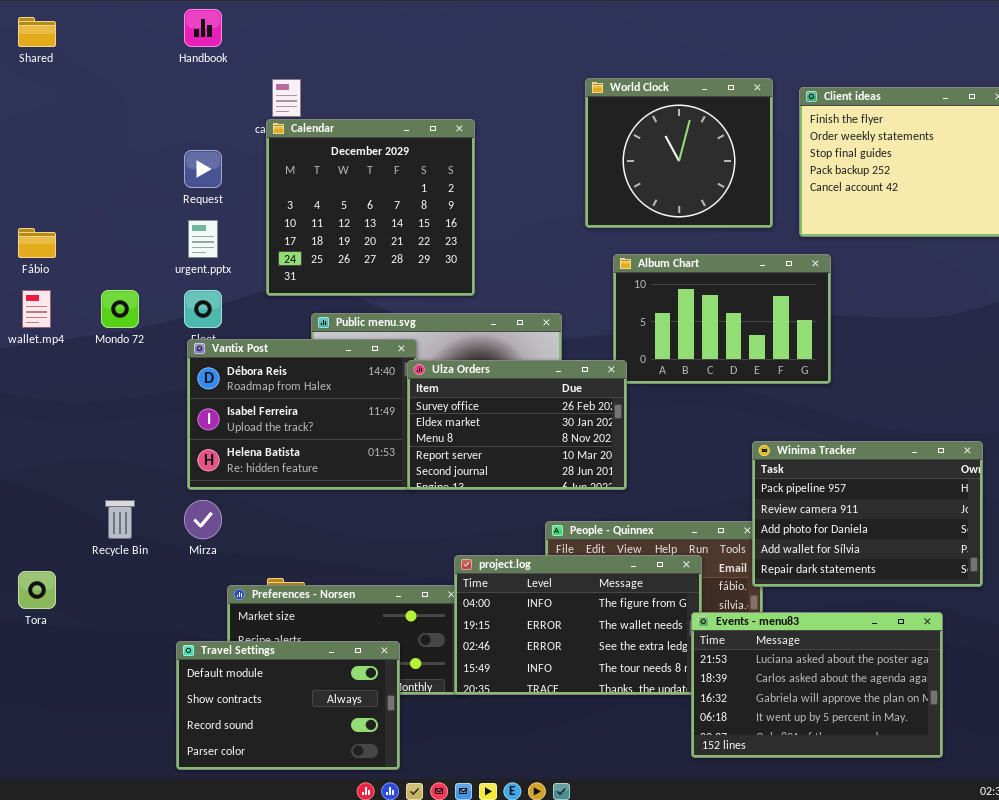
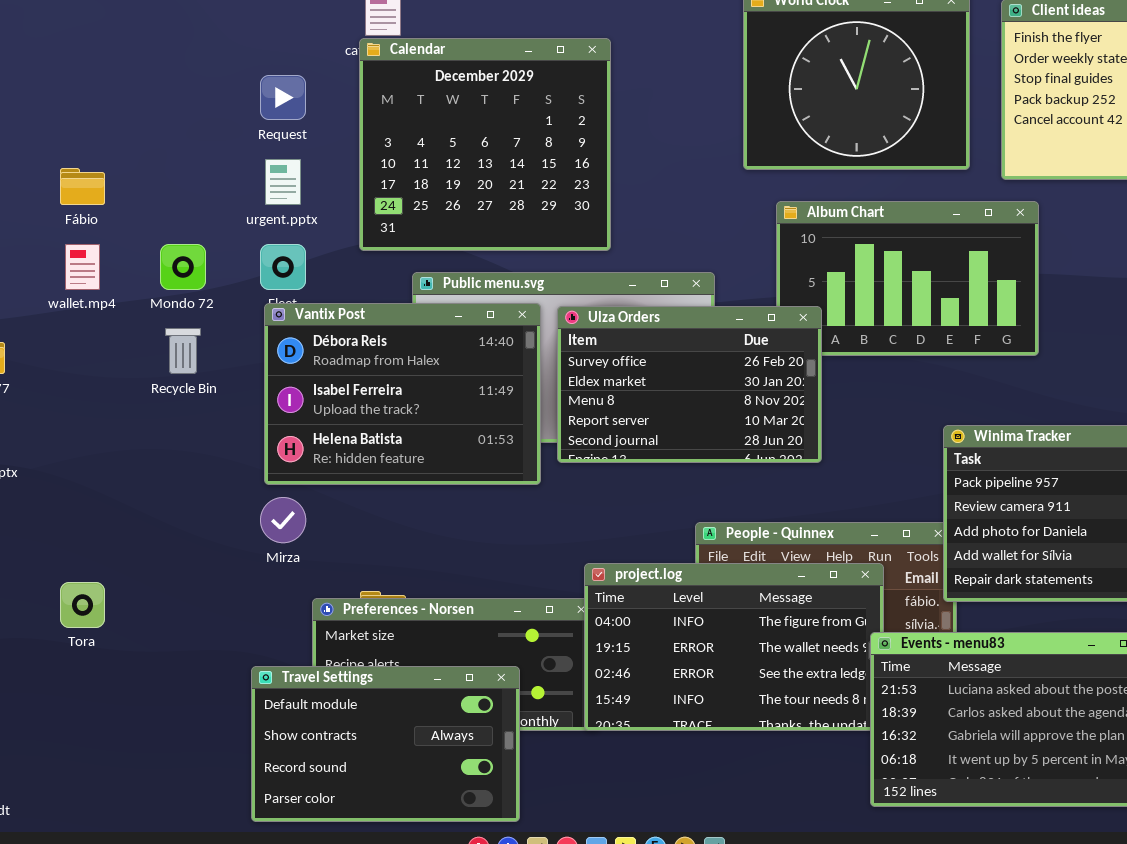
Ulza Orders: [407,360,627,490] -> [557,306,822,463], moved
Recycle Bin: [105,500,135,539] -> [165,328,201,374], moved

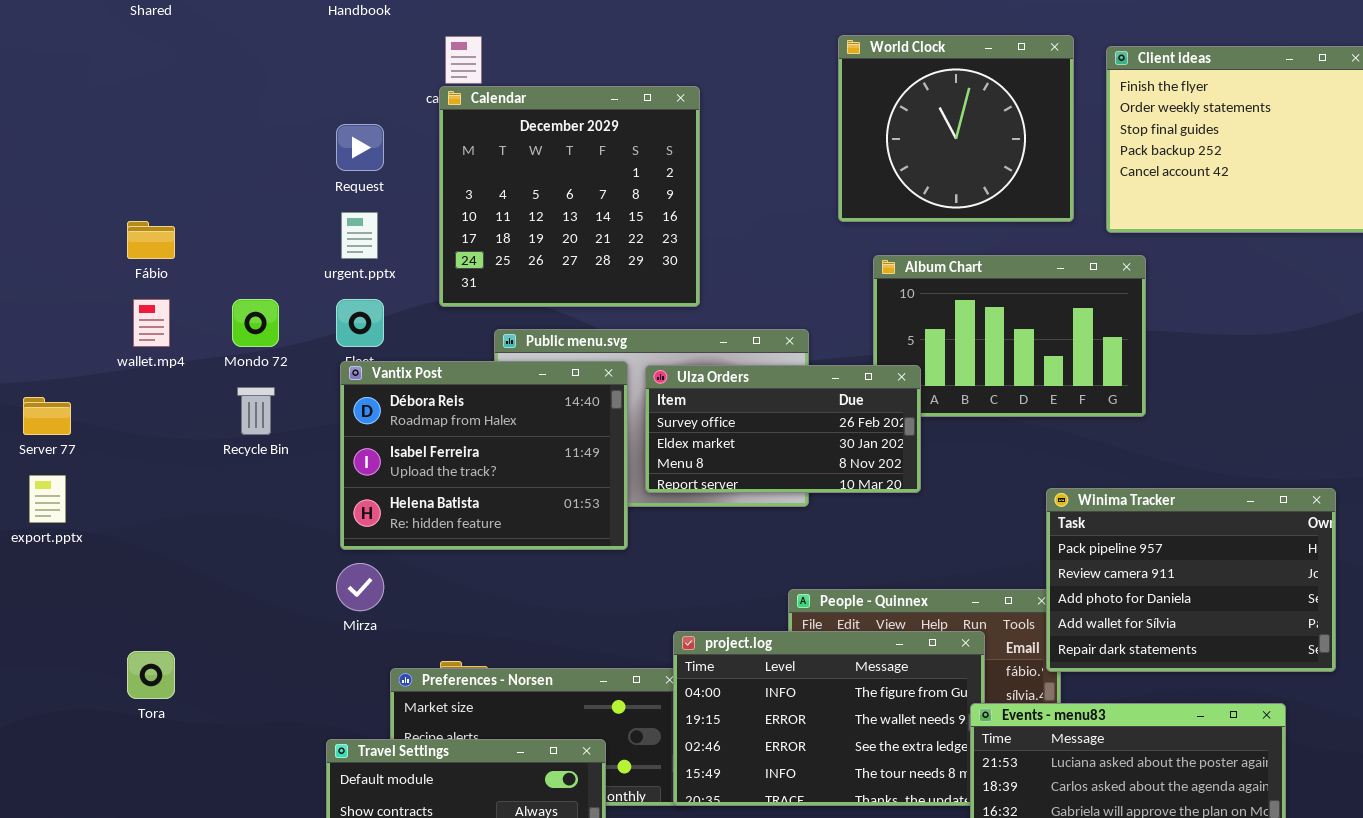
Ulza Orders: [557,306,822,463] -> [645,365,921,493], resized

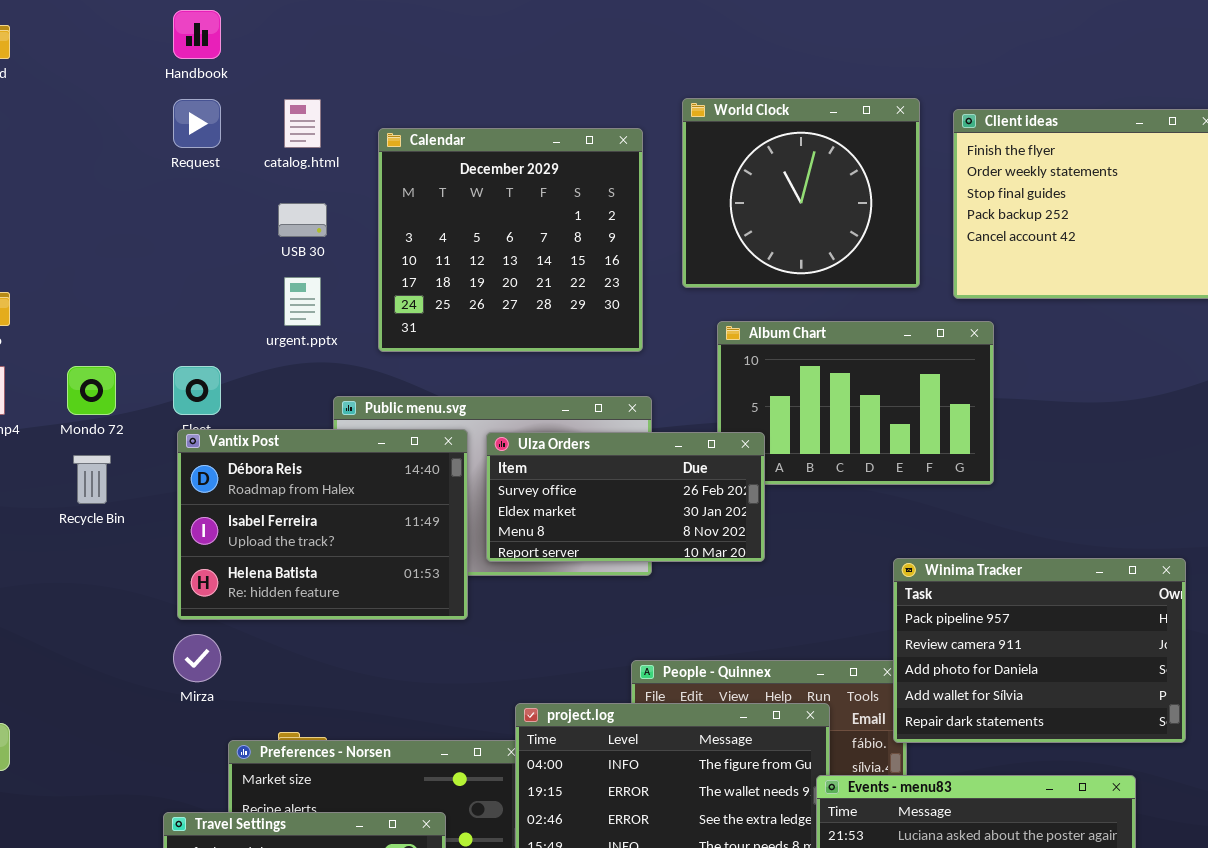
Calendar: [439,86,700,307] -> [378,128,643,352], moved
Request: [336,124,384,171] -> [173,99,221,148], moved
urgent.pptx: [341,212,378,259] -> [284,277,321,326], moved

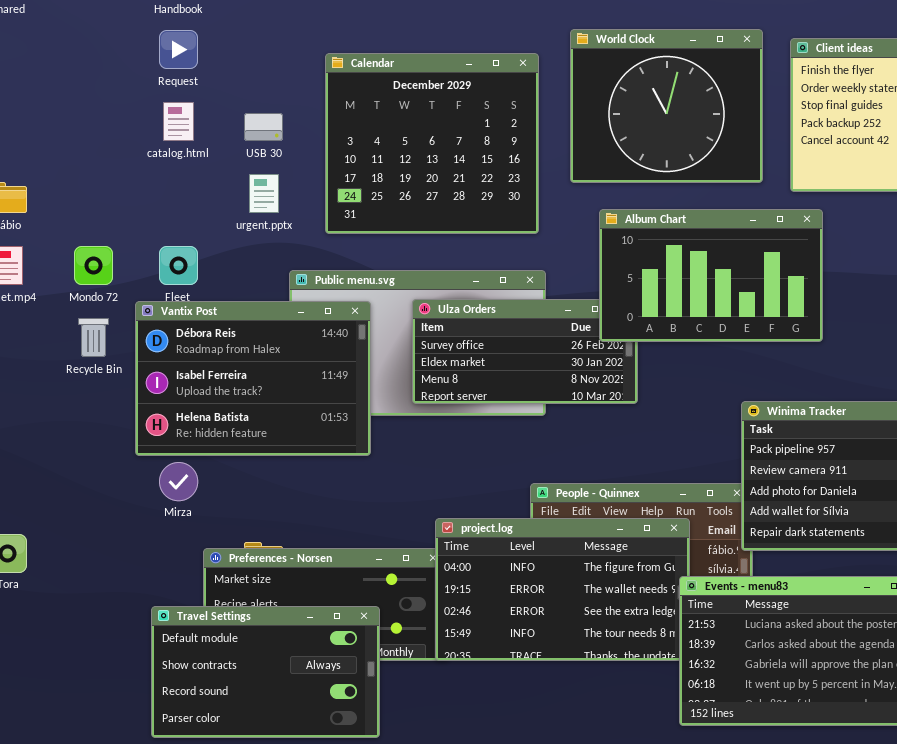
catalog.html: [284,99,321,148] -> [163,102,194,141], moved
Album Chart: [717,321,994,485] -> [599,209,823,342], raised
Vantix Post: [177,429,468,620] -> [135,301,371,456], moved

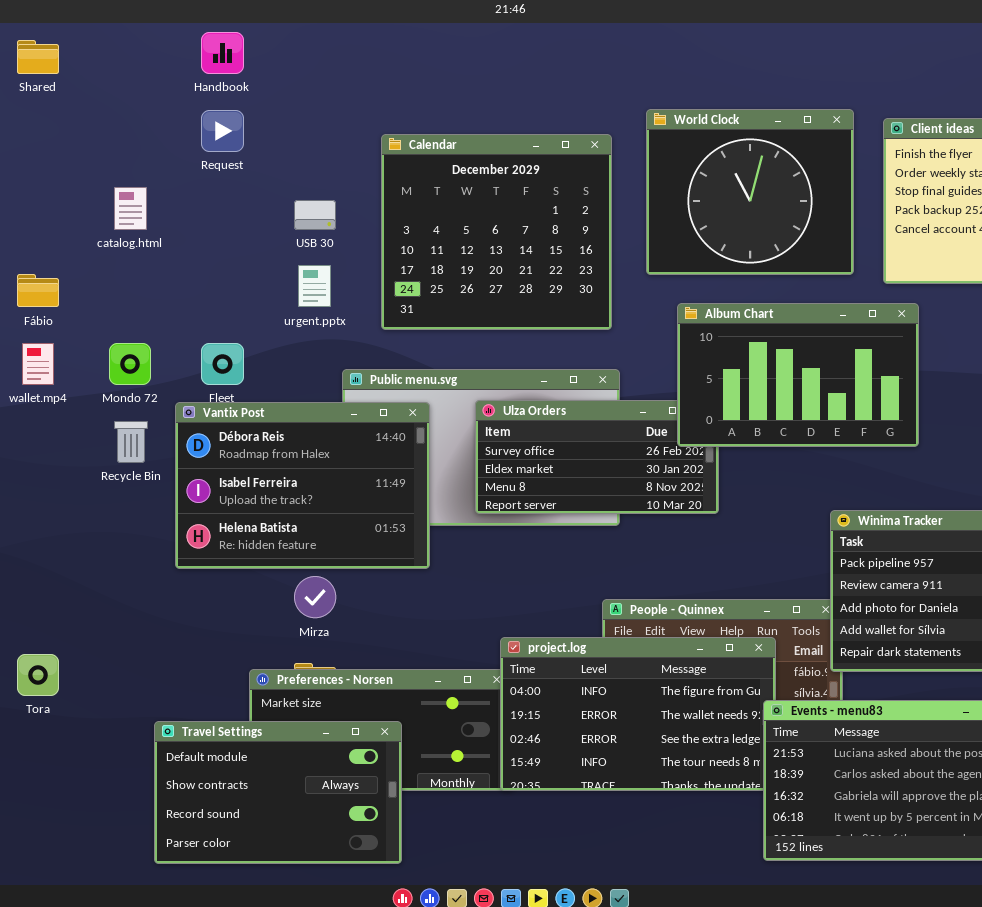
catalog.html: [163,102,194,141] -> [114,187,147,230], moved
Mirza: [159,462,198,501] -> [294,576,336,618], moved
Travel Settings: [151,606,380,738] -> [154,721,402,864], moved

